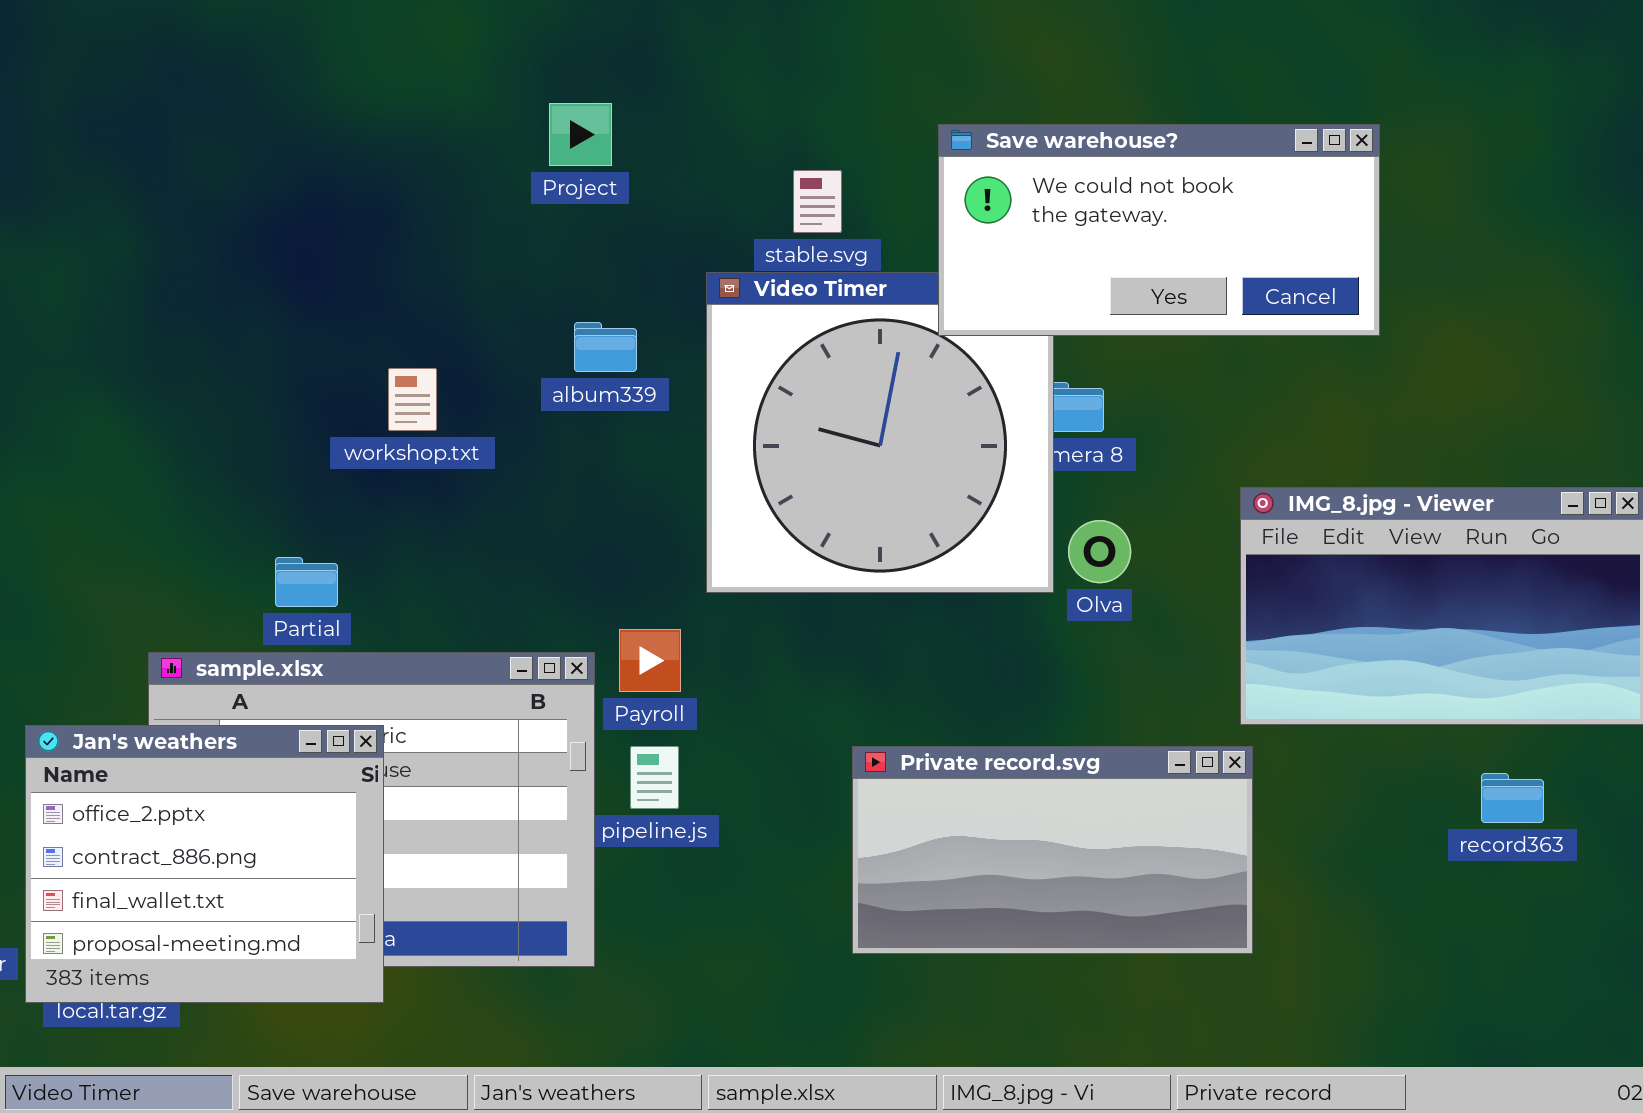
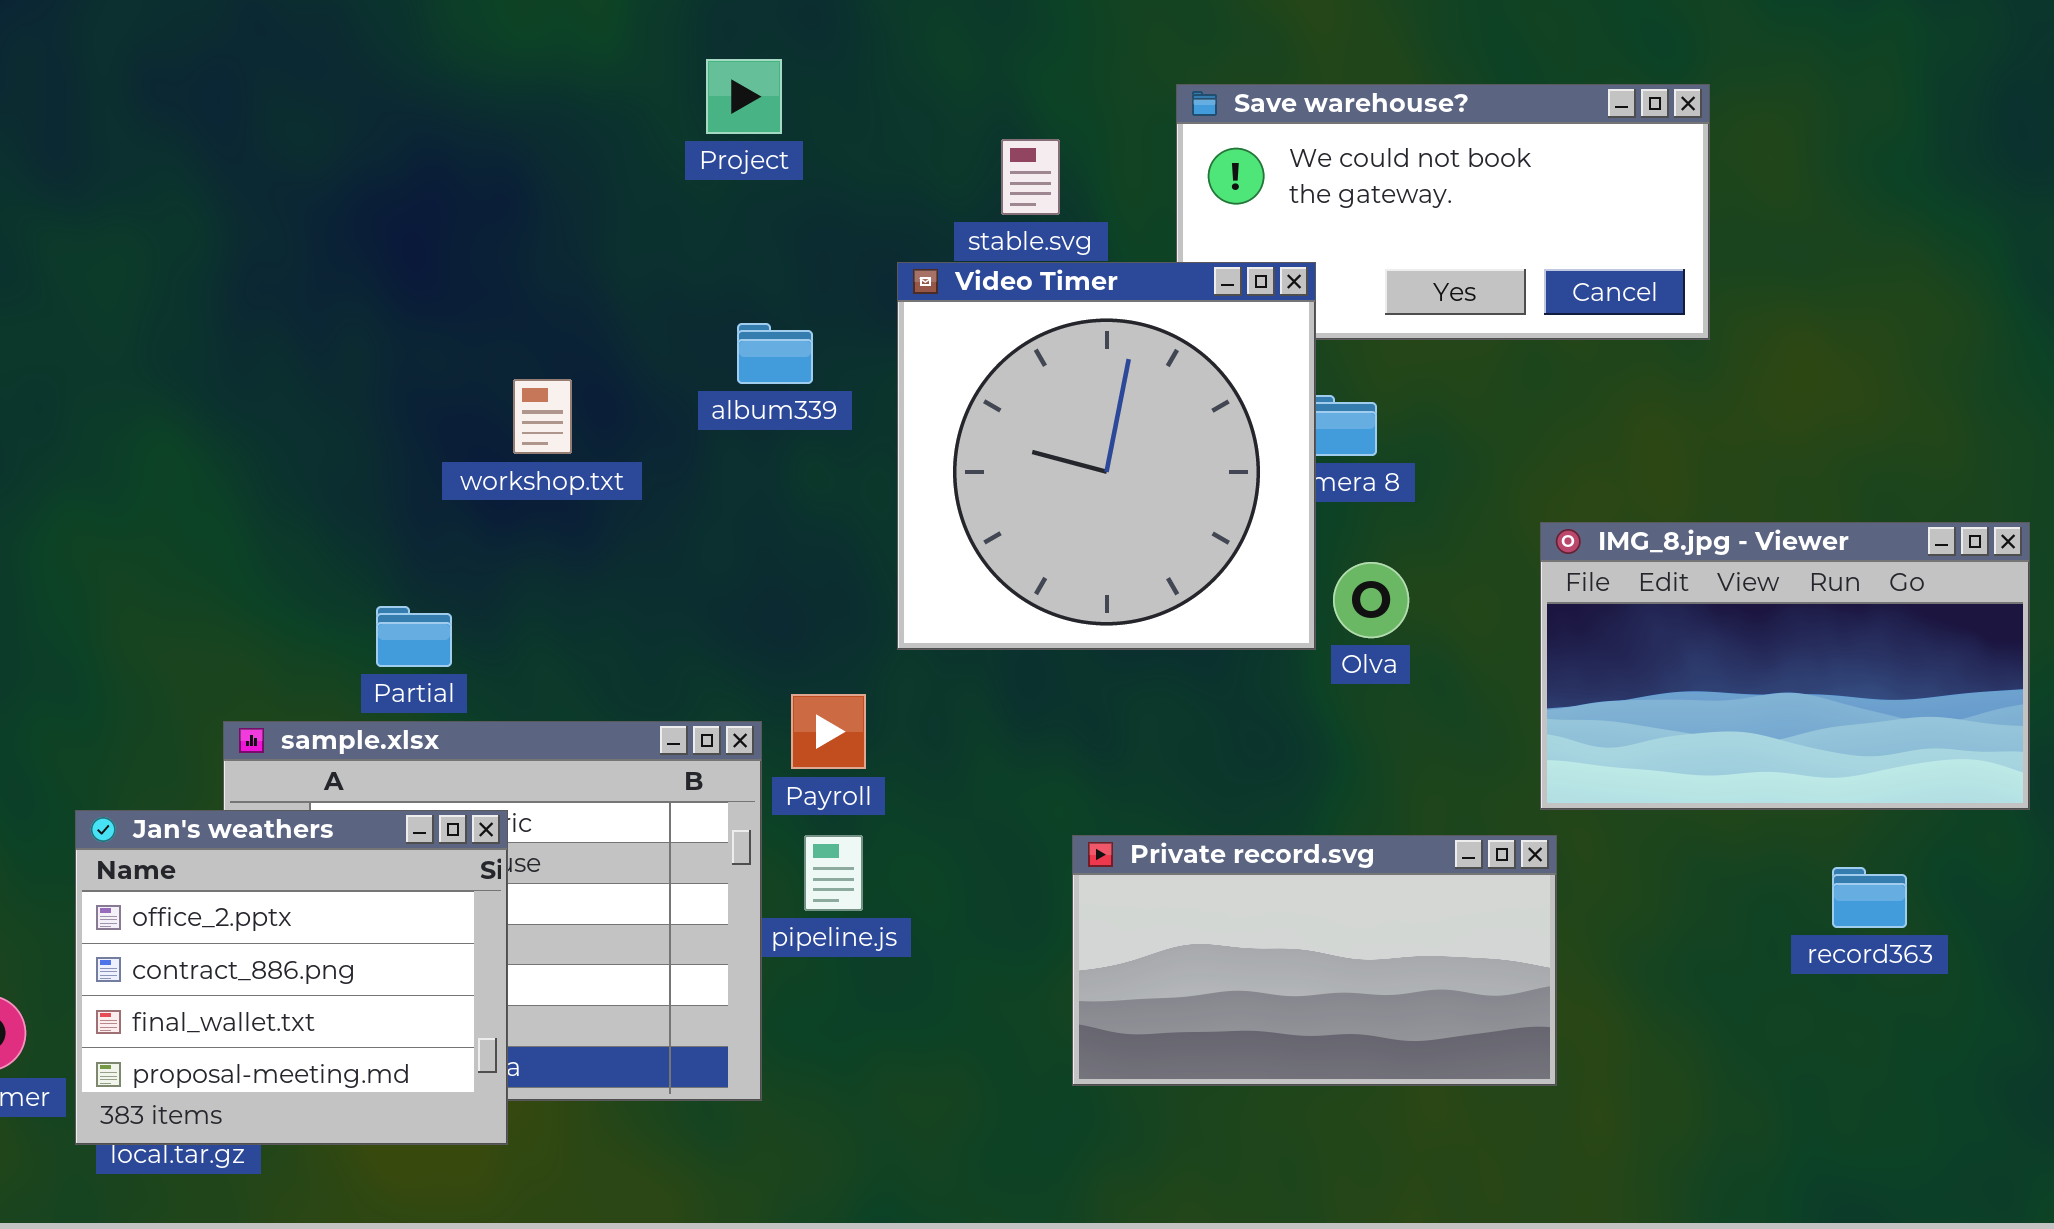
Video Timer: [706,272,1054,593] -> [897,262,1316,650], raised

